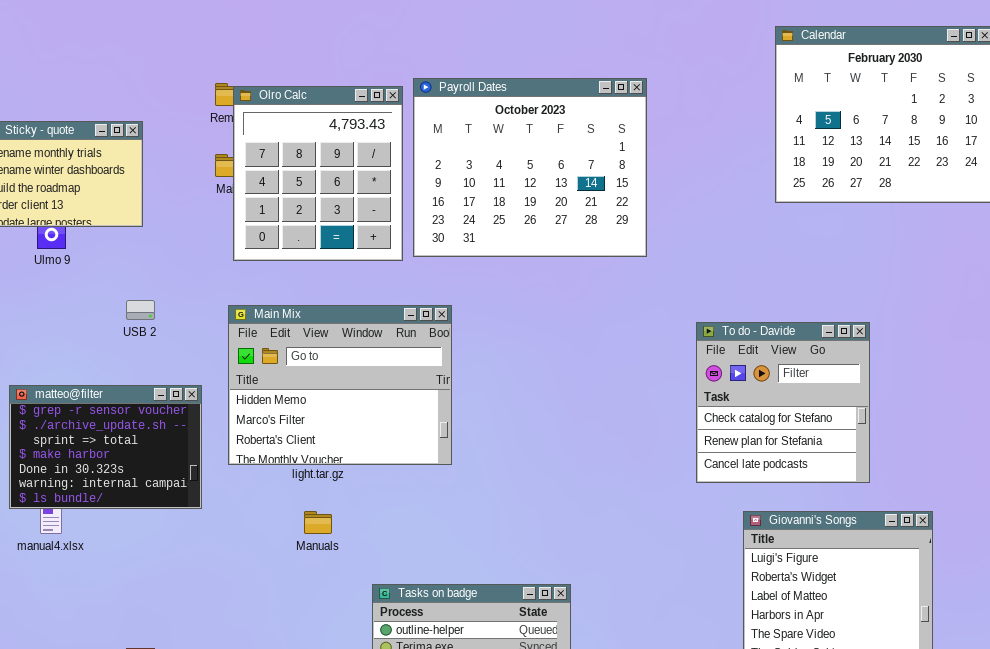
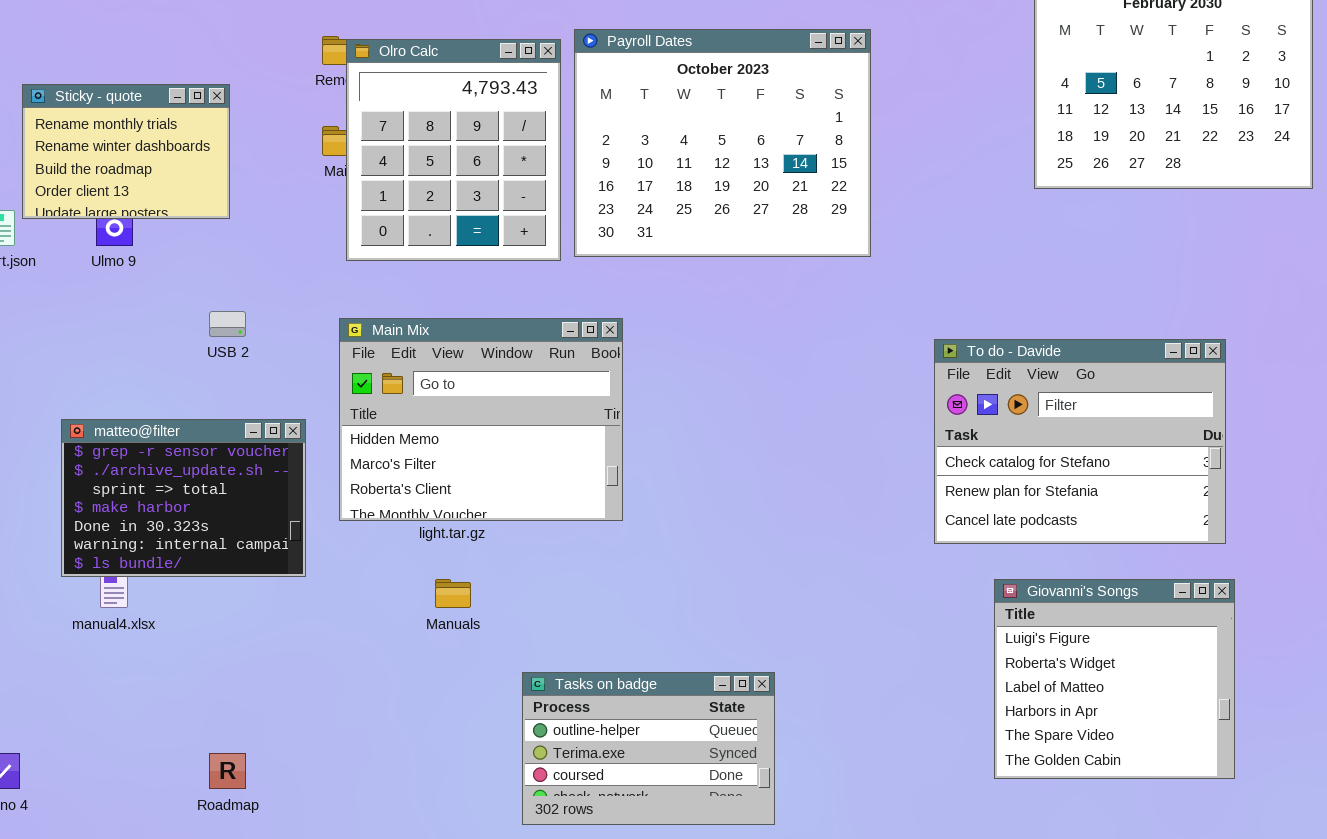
To do - Davide: [696,322,870,483] -> [934,339,1226,544], resized

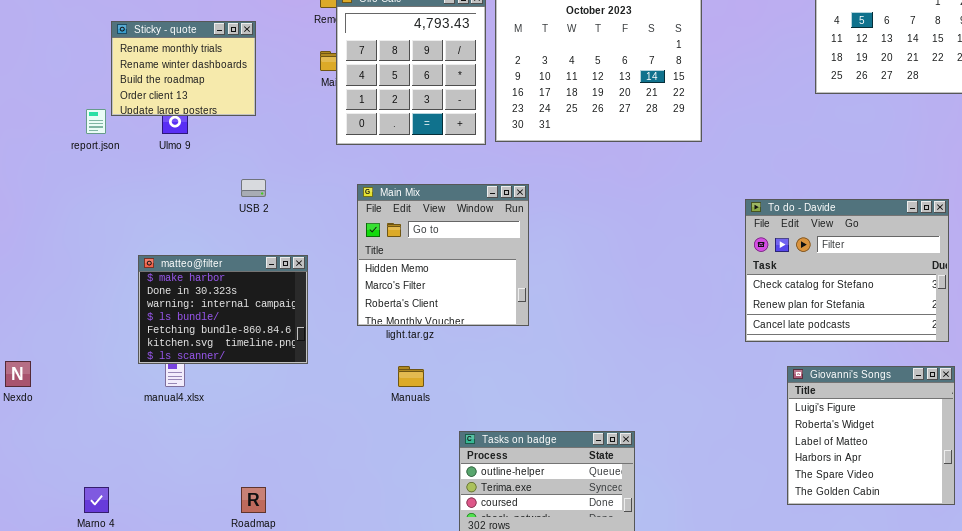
Main Mix: [339,318,623,521] -> [357,184,529,326], resized
matteo@filter: [61,419,306,577] -> [138,255,308,364], scrolled down 3 rows

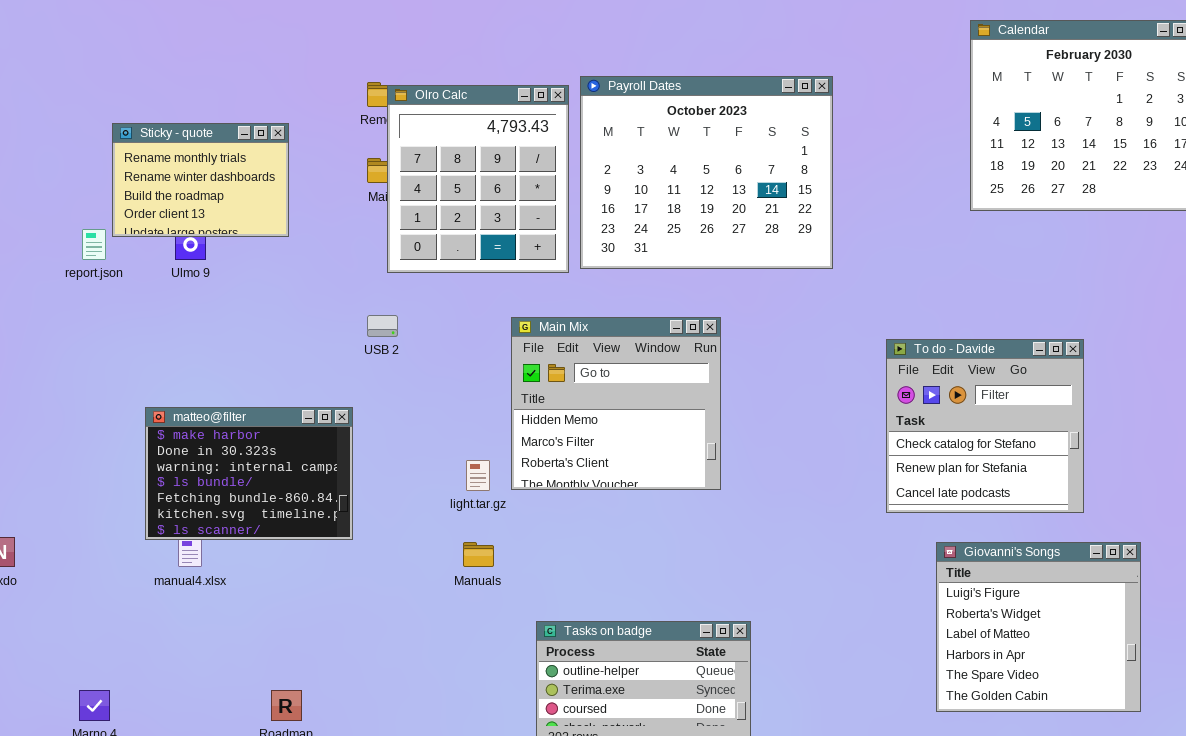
USB 2: [241,179,266,197] -> [367,315,398,337], moved
Main Mix: [357,184,529,326] -> [511,317,721,490], moved
To do - Davide: [745,199,949,342] -> [886,339,1084,513], resized

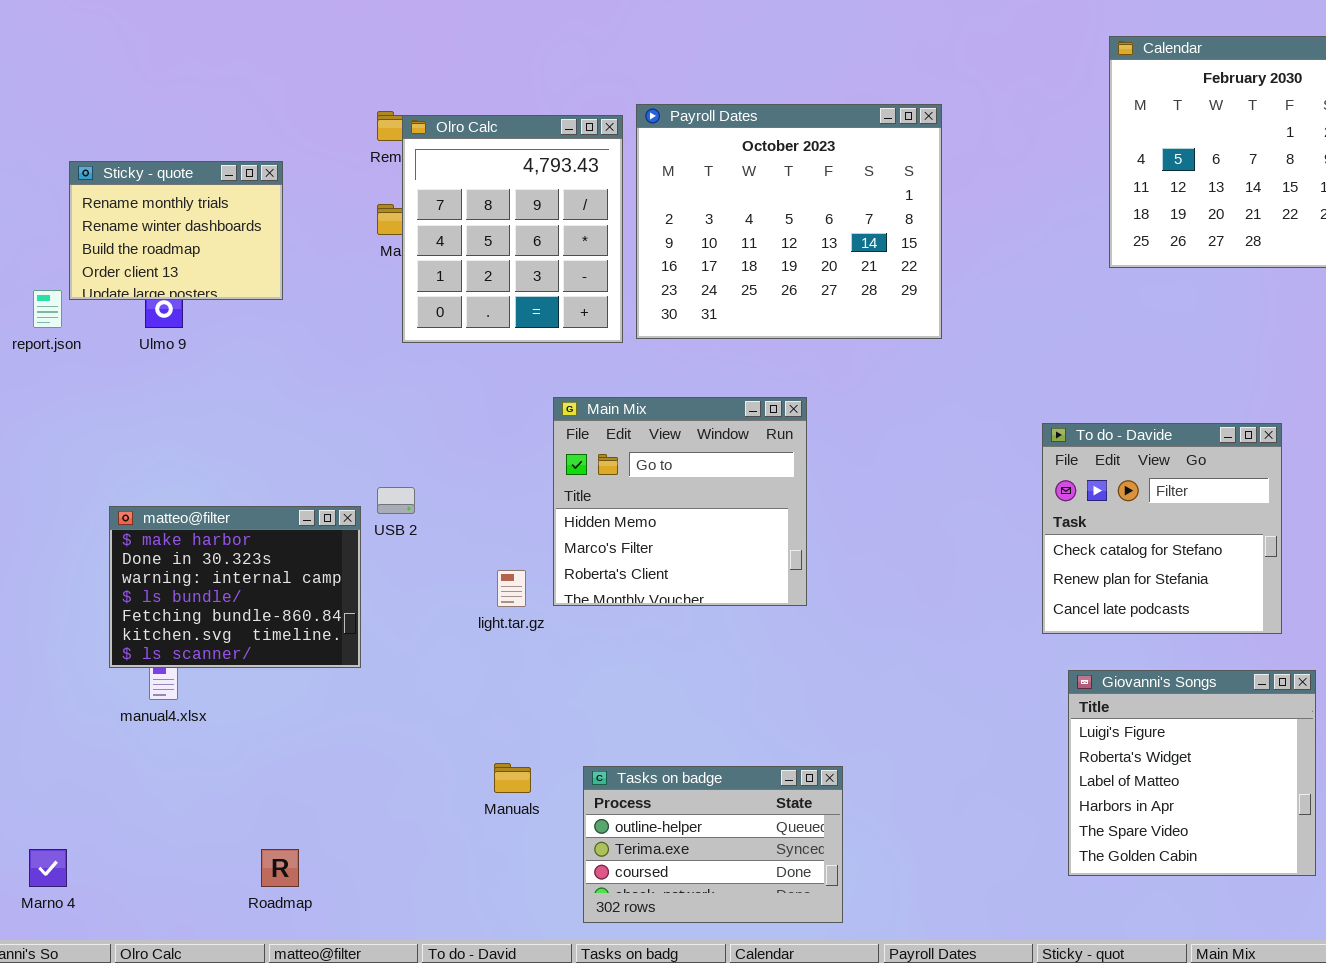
USB 2: [367,315,398,337] -> [377,487,415,514], moved
To do - Davide: [886,339,1084,513] -> [1042,423,1282,634], moved
Manuals: [463,542,494,567] -> [494,763,531,793], moved

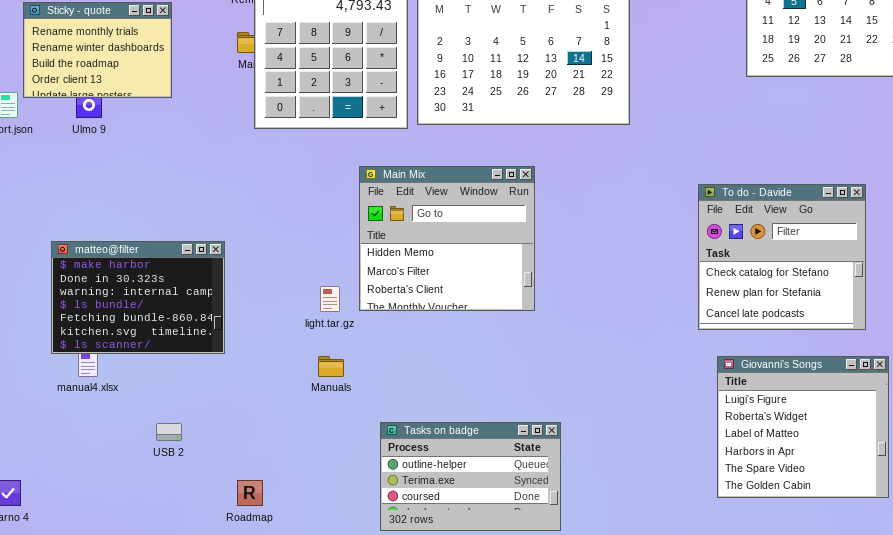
USB 2: [377,487,415,514] -> [156,423,182,441], moved
Manuals: [494,763,531,793] -> [318,356,344,377], moved
Roadmap: [261,849,299,887] -> [237,480,263,506], moved

